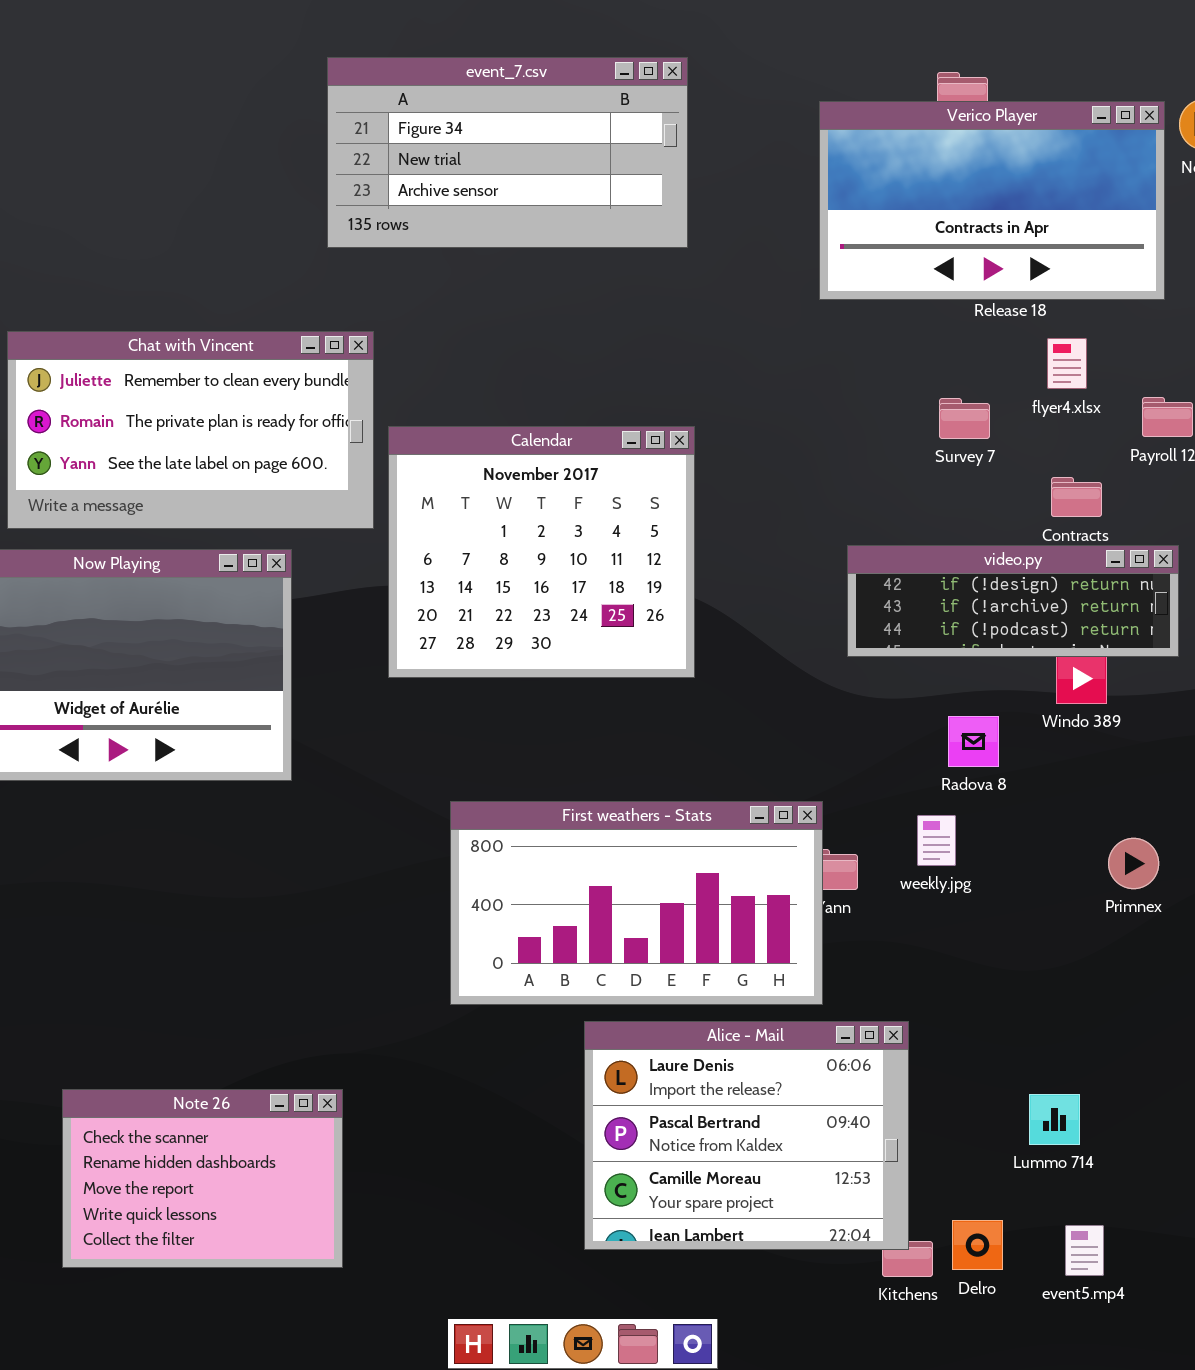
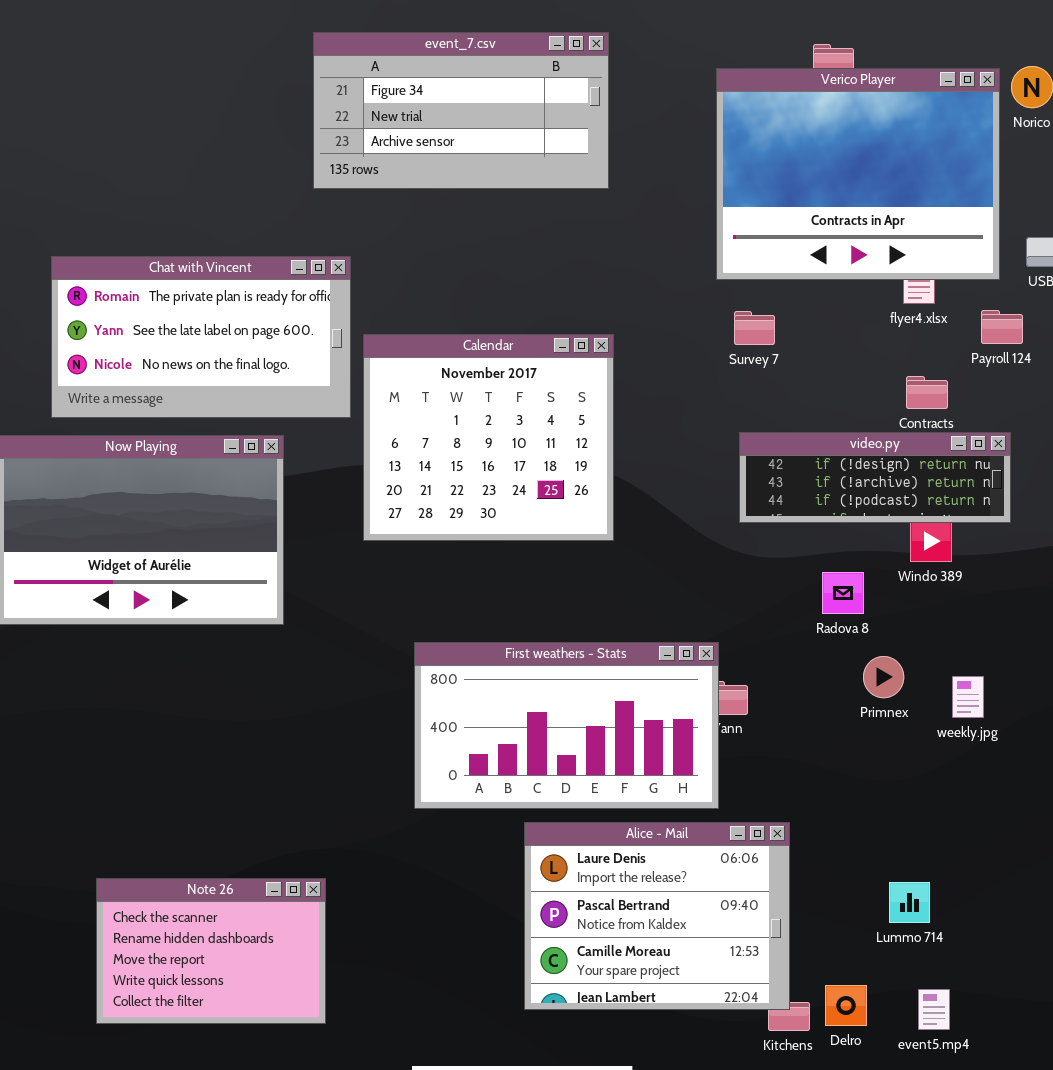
Verico Player: [819,101,1165,300] -> [716,68,1000,280], resized
Chat with Vincent: [7,331,374,529] -> [51,256,351,418], scrolled down 1 row
Survey 7: [939,398,990,439] -> [734,311,775,345], moved
weekly.jpg: [917,815,956,866] -> [952,676,984,718], moved
Primnex: [1108,838,1159,889] -> [863,656,904,698], moved

